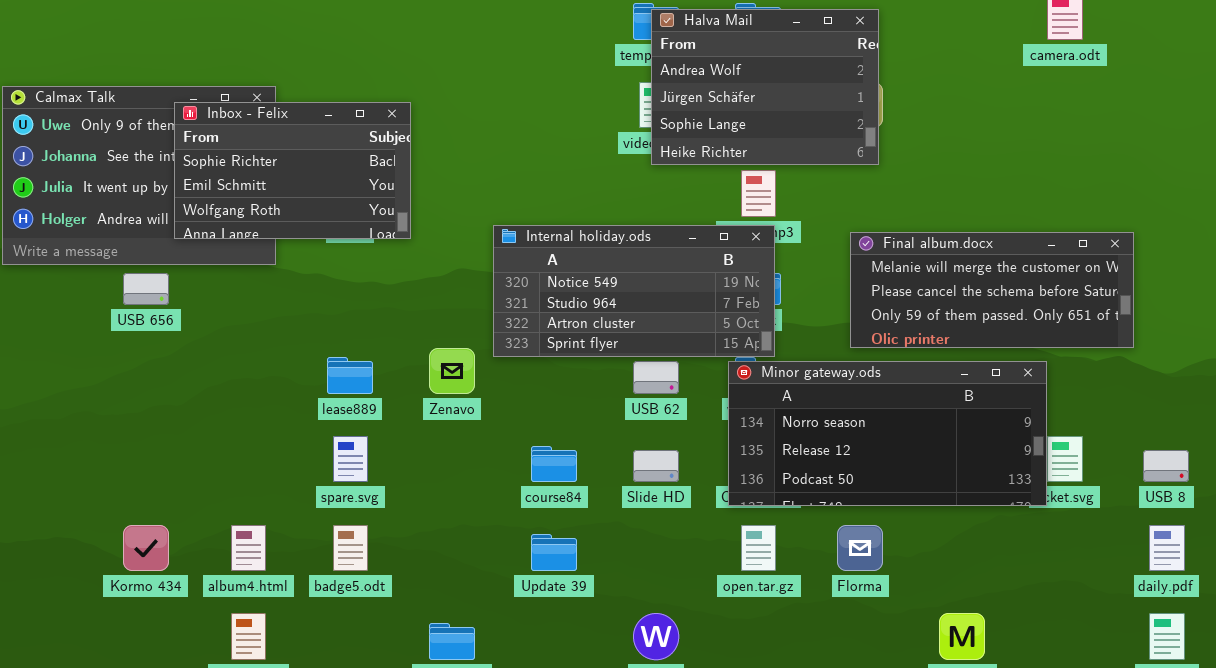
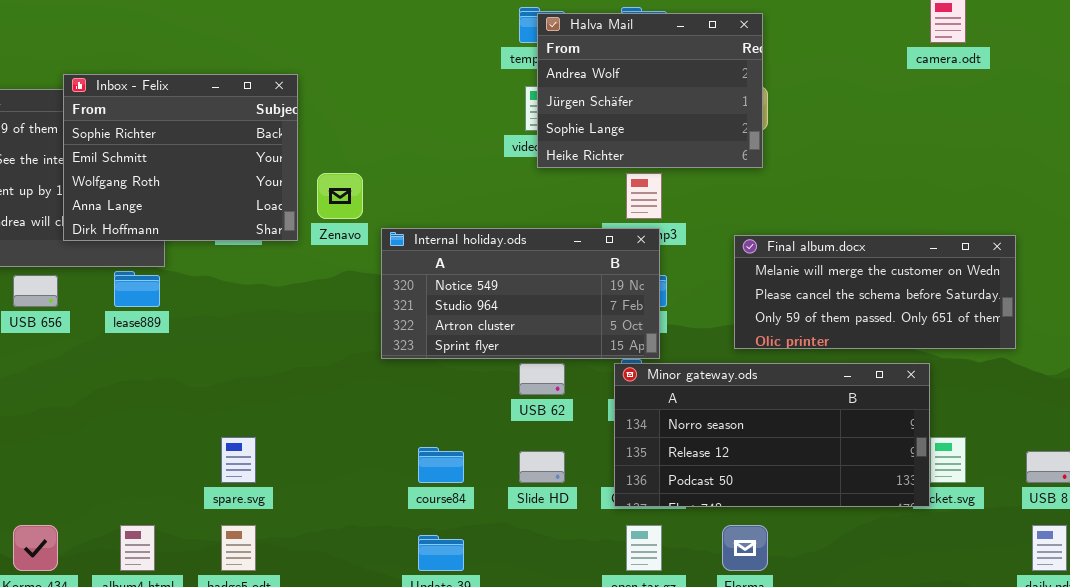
Inbox - Felix: [174,102,411,239] -> [63,74,298,241], resized
Zenavo: [429,348,475,394] -> [317,173,363,219], moved
lease889: [327,357,373,394] -> [114,271,160,307], moved

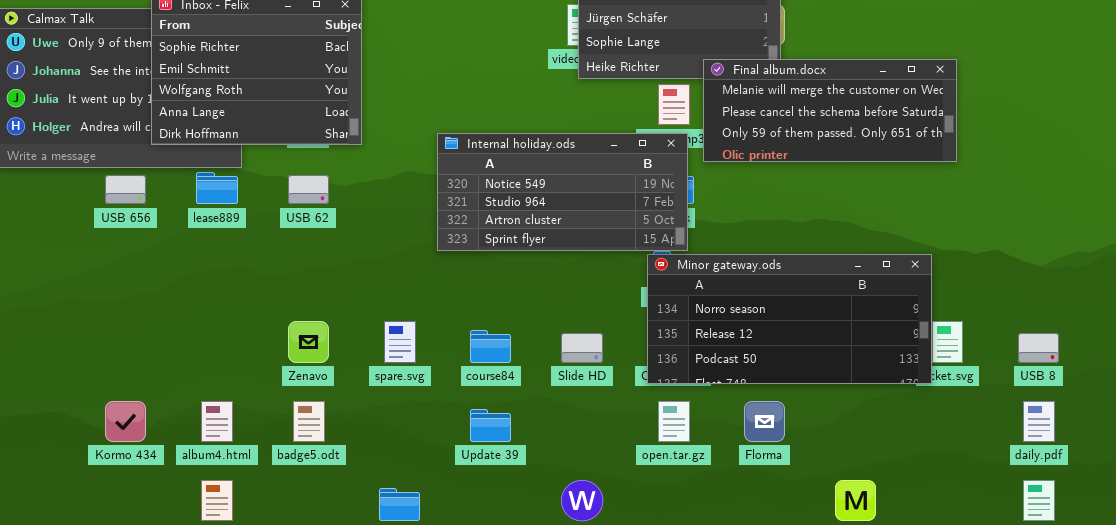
Zenavo: [317,173,363,219] -> [288,321,329,363], moved
Final album.docx: [734,235,1016,349] -> [703,59,957,162], moved
USB 62: [519,363,565,395] -> [288,175,329,204], moved
spare.svg: [221,437,256,483] -> [384,321,416,363], moved

